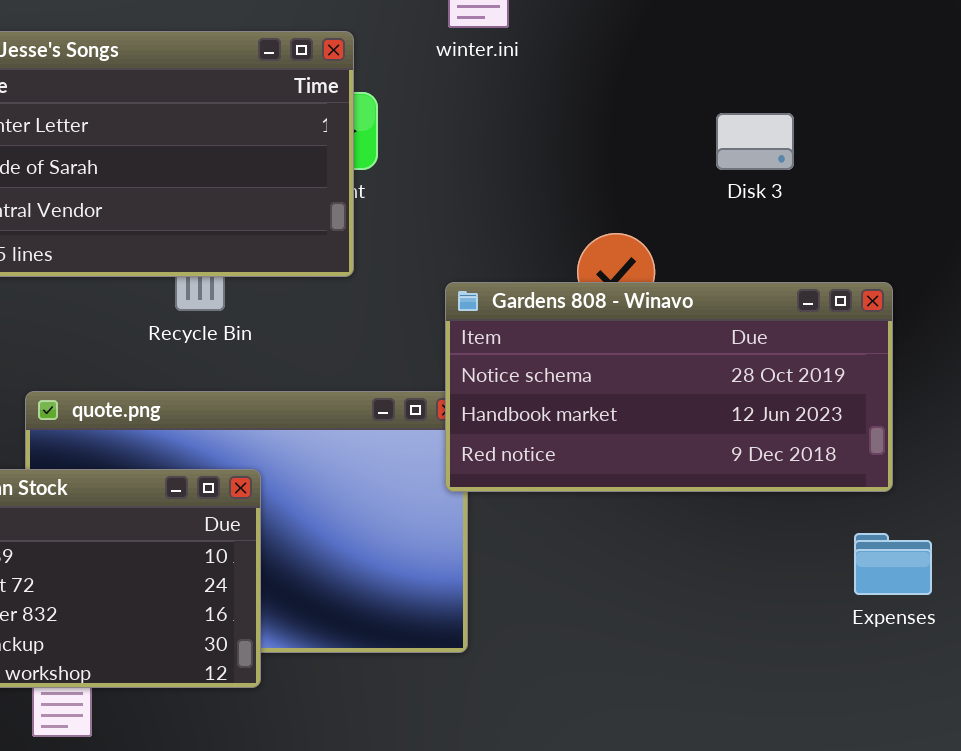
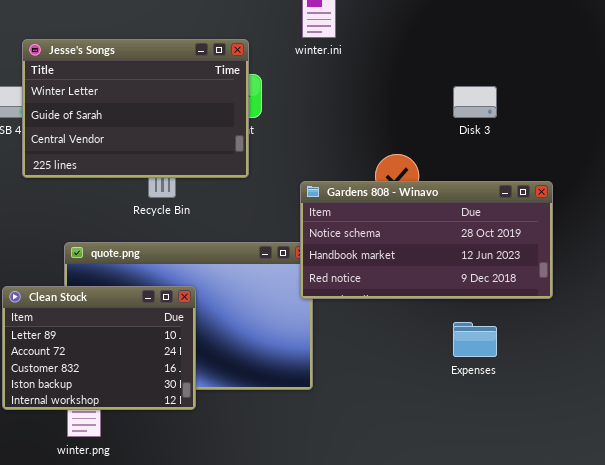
Expenses: [854,533,932,595] -> [453,322,497,357], moved

